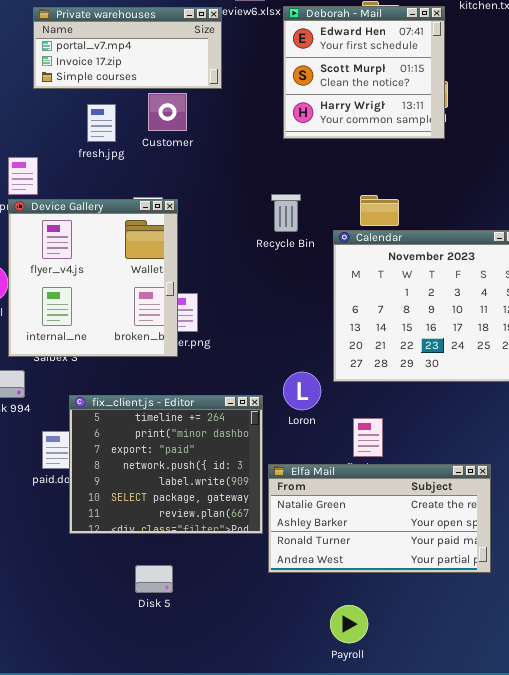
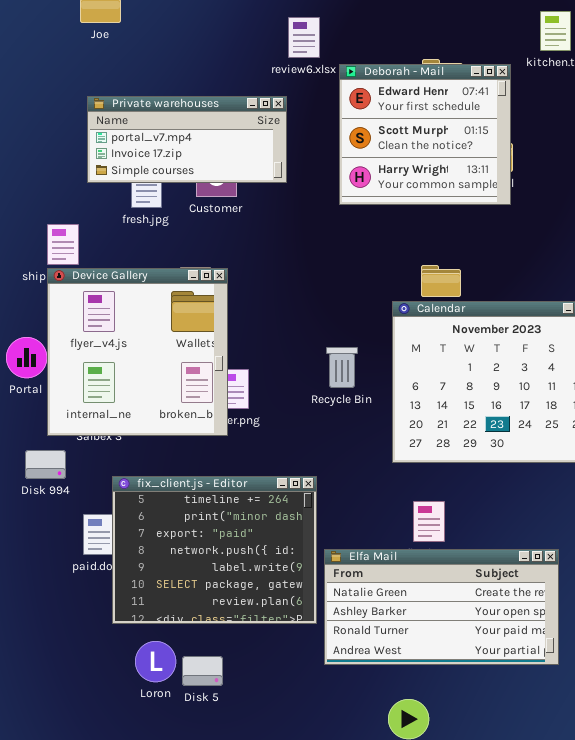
Private warehouses: [33,7,222,89] -> [87,96,287,183], moved
Recycle Bin: [271,194,301,232] -> [326,347,358,388], moved
Loron: [283,372,321,410] -> [135,641,176,682], moved

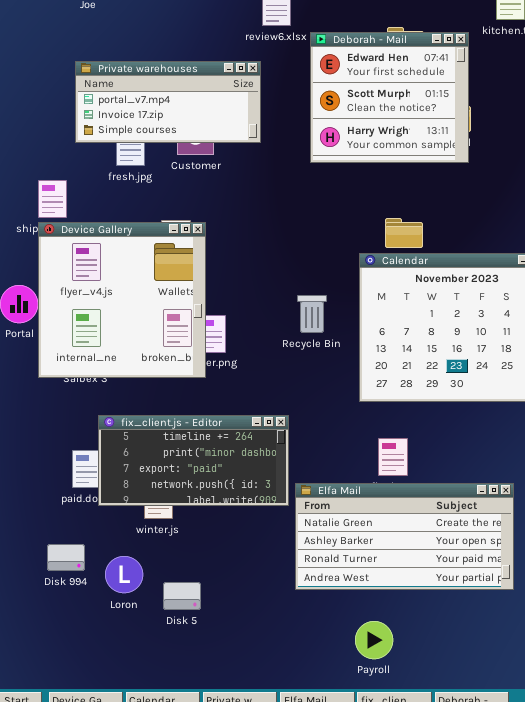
Disk 994: [25,450,66,479] -> [47,544,85,571], moved
fix_client.js - Editor: [112,476,317,624] -> [98,415,289,506], resized
Loron: [135,641,176,682] -> [105,556,143,593], moved

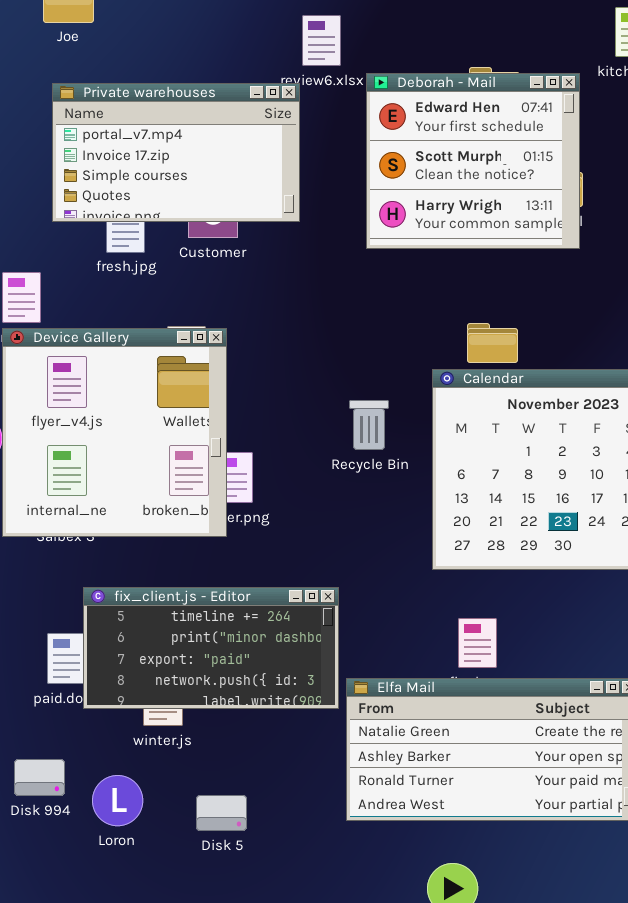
Private warehouses: [75,61,261,143] -> [52,83,300,222], resized
Recycle Bin: [297,295,327,333] -> [349,400,389,450], moved
Disk 5: [163,582,201,610] -> [196,795,247,831], moved

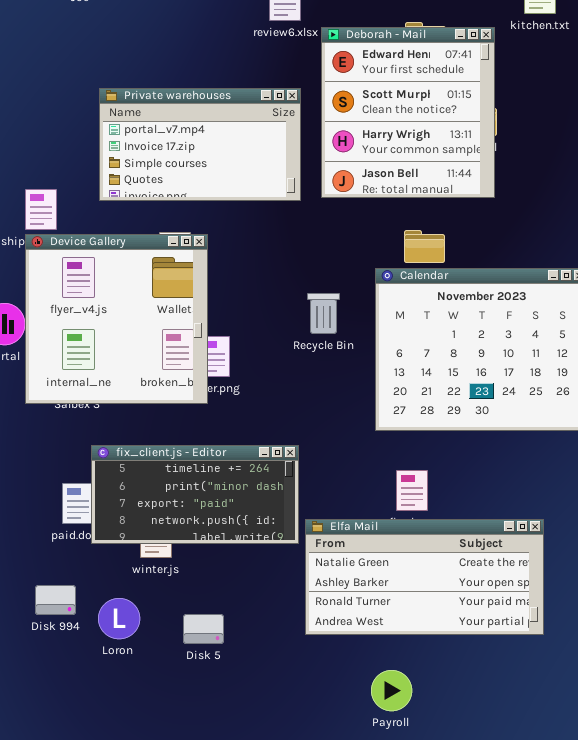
Deborah - Mail: [366,73,580,249] -> [321,27,495,198], resized
Private warehouses: [52,83,300,222] -> [99,88,301,201], moved

